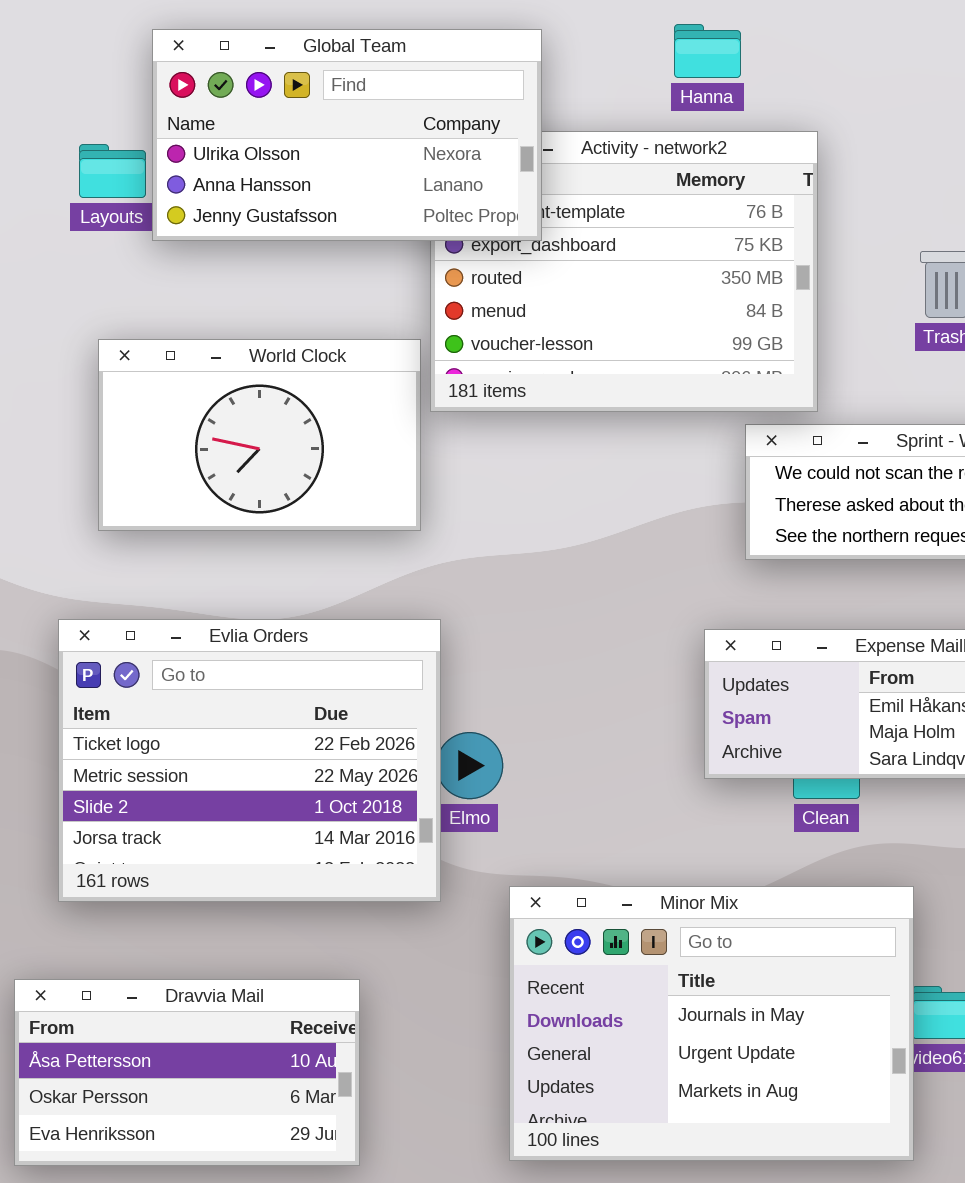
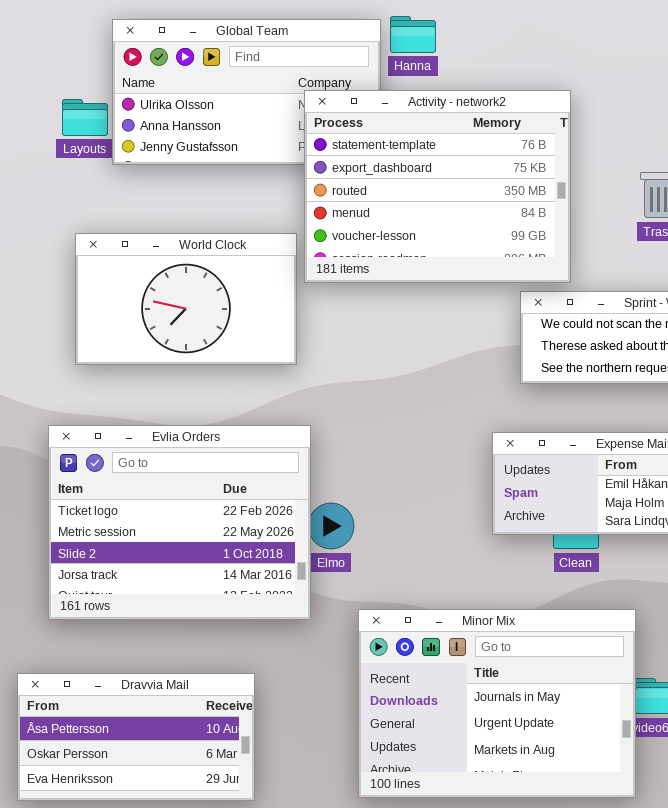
Hanna: [674,24,741,78] -> [390,16,436,53], moved
Activity - network2: [430,131,818,412] -> [304,90,571,283], raised

